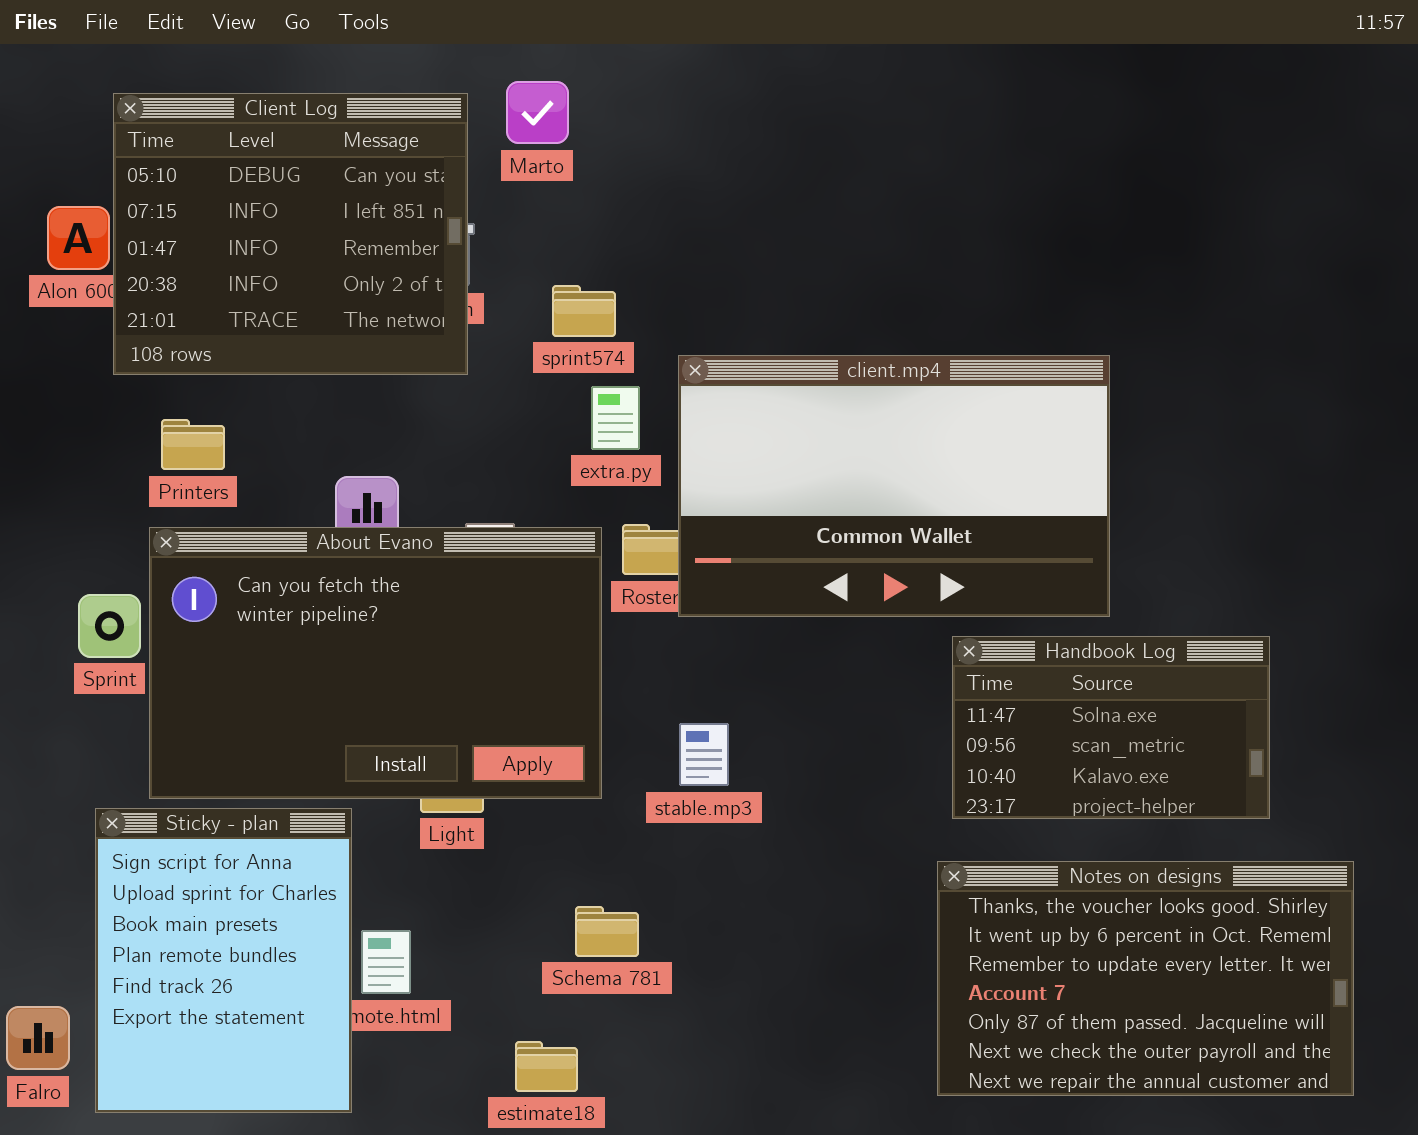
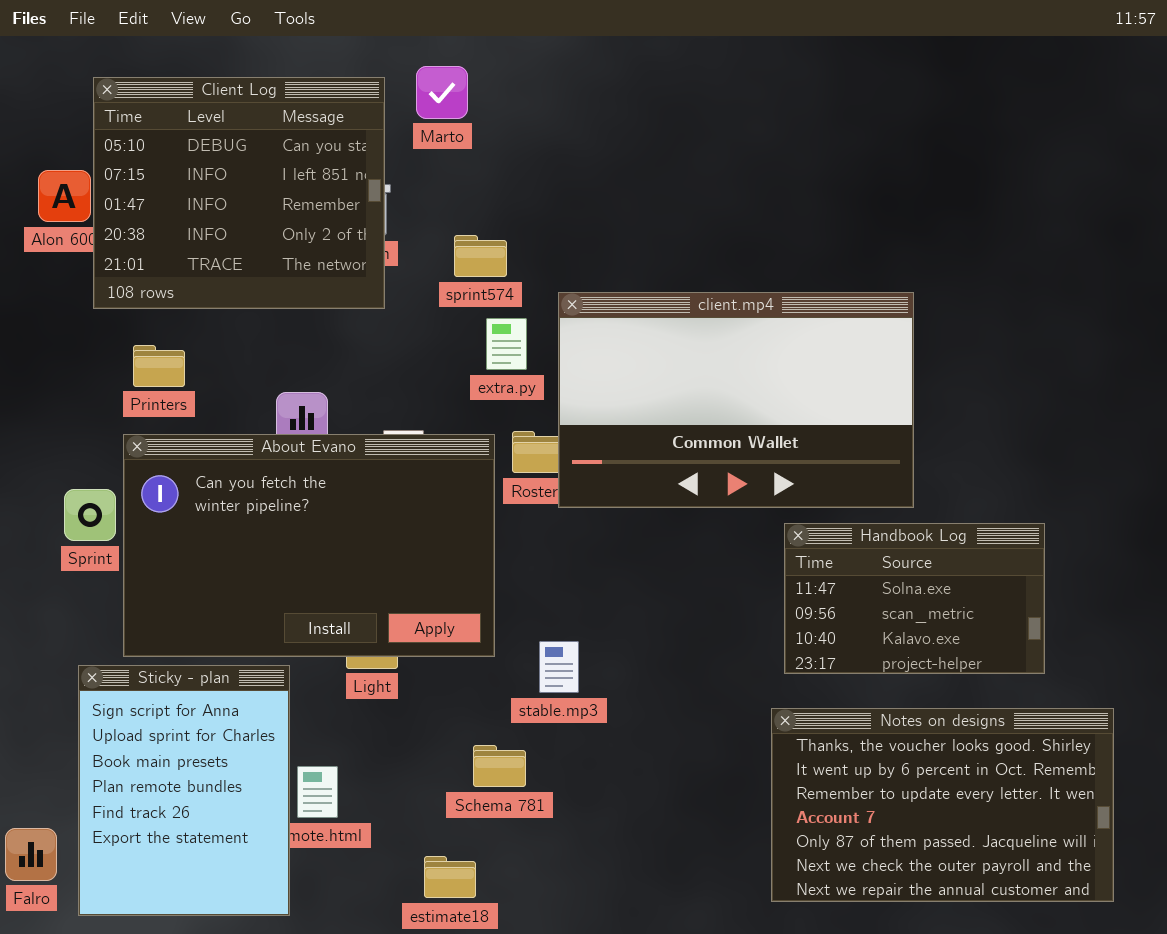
stable.mp3: [679,723,729,786] -> [539,641,579,693], moved

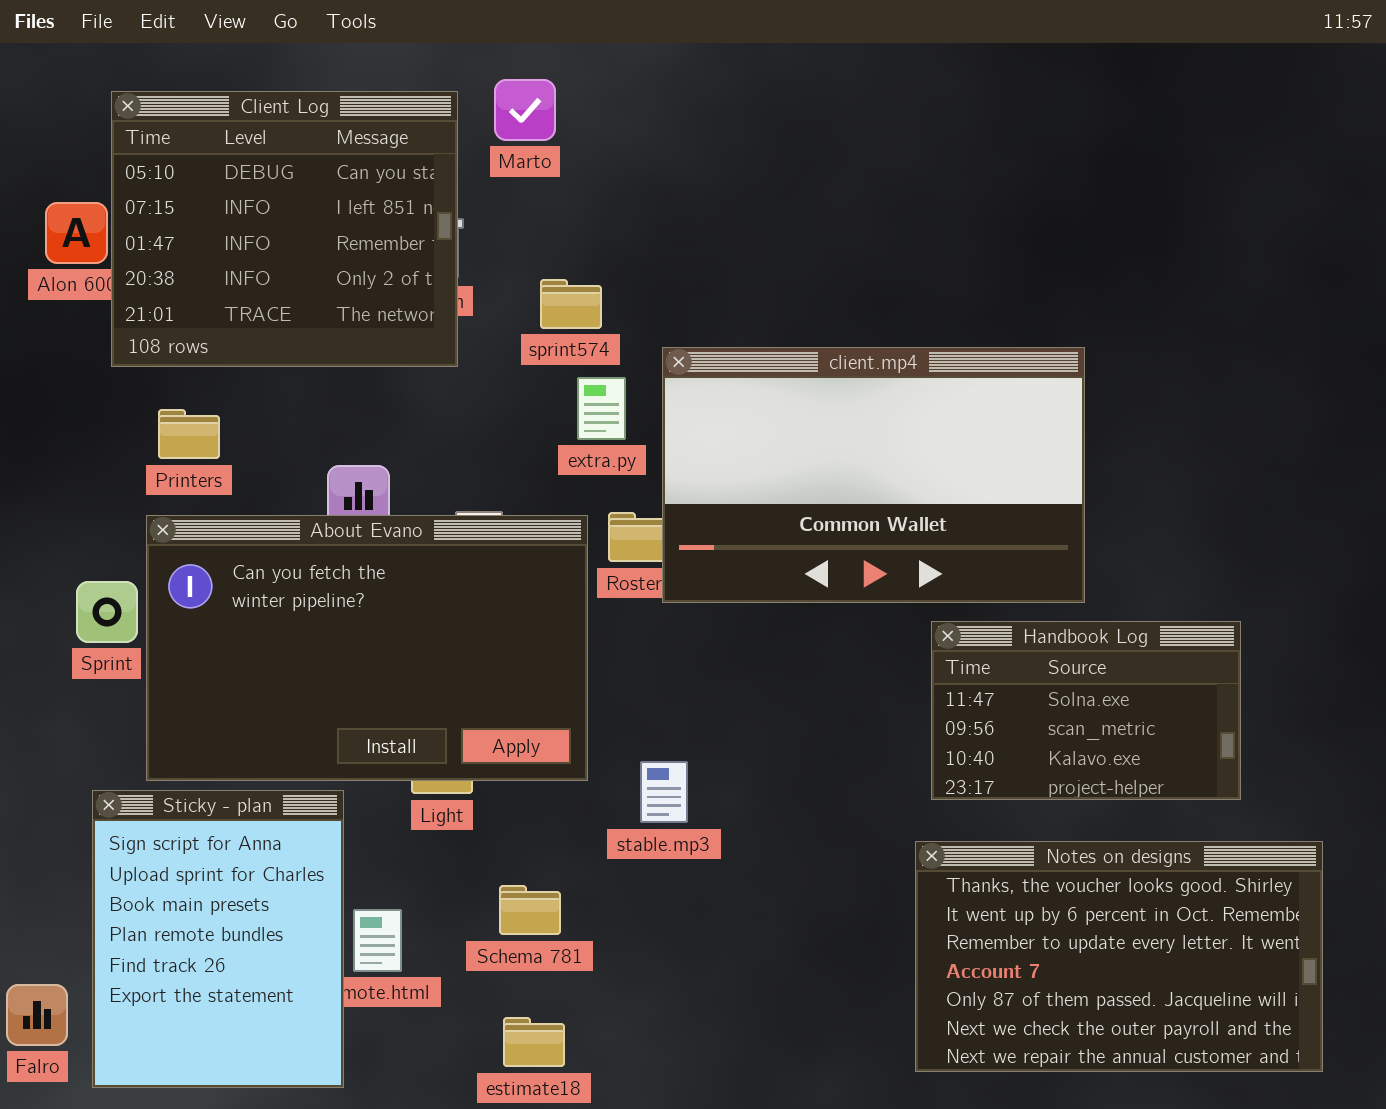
Schema 781: [473,745,526,787] -> [499,885,561,935], moved

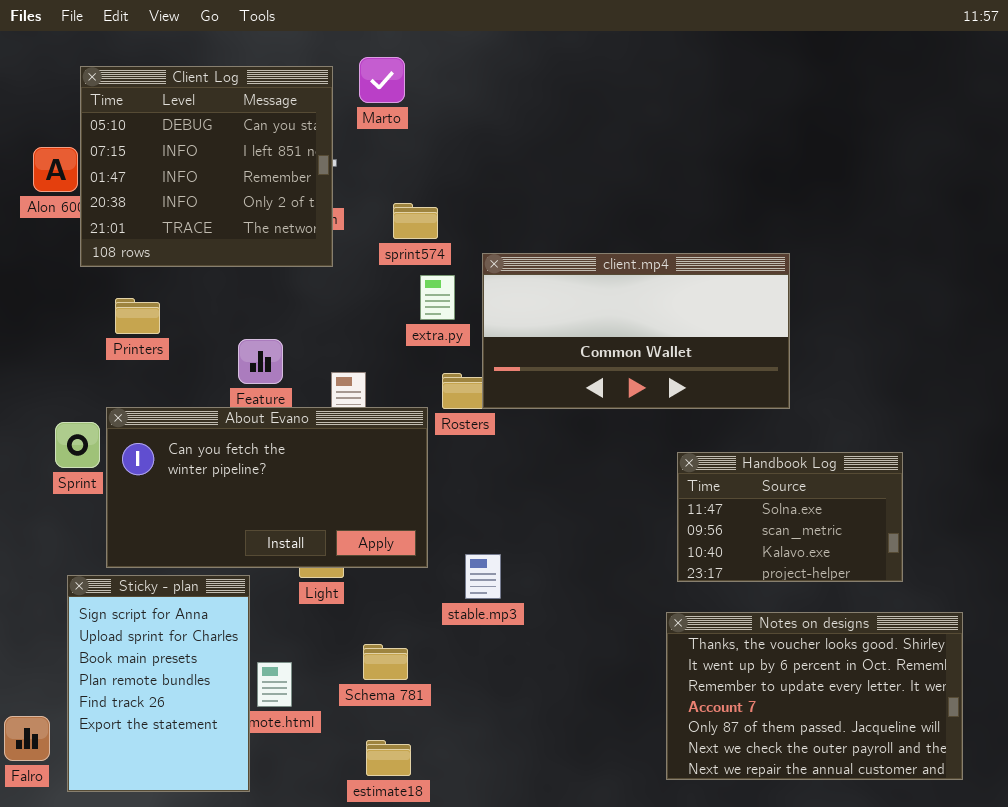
client.mp4: [662,347,1085,603] -> [482,253,790,409], resized
About Evano: [146,515,588,781] -> [106,407,428,568], resized

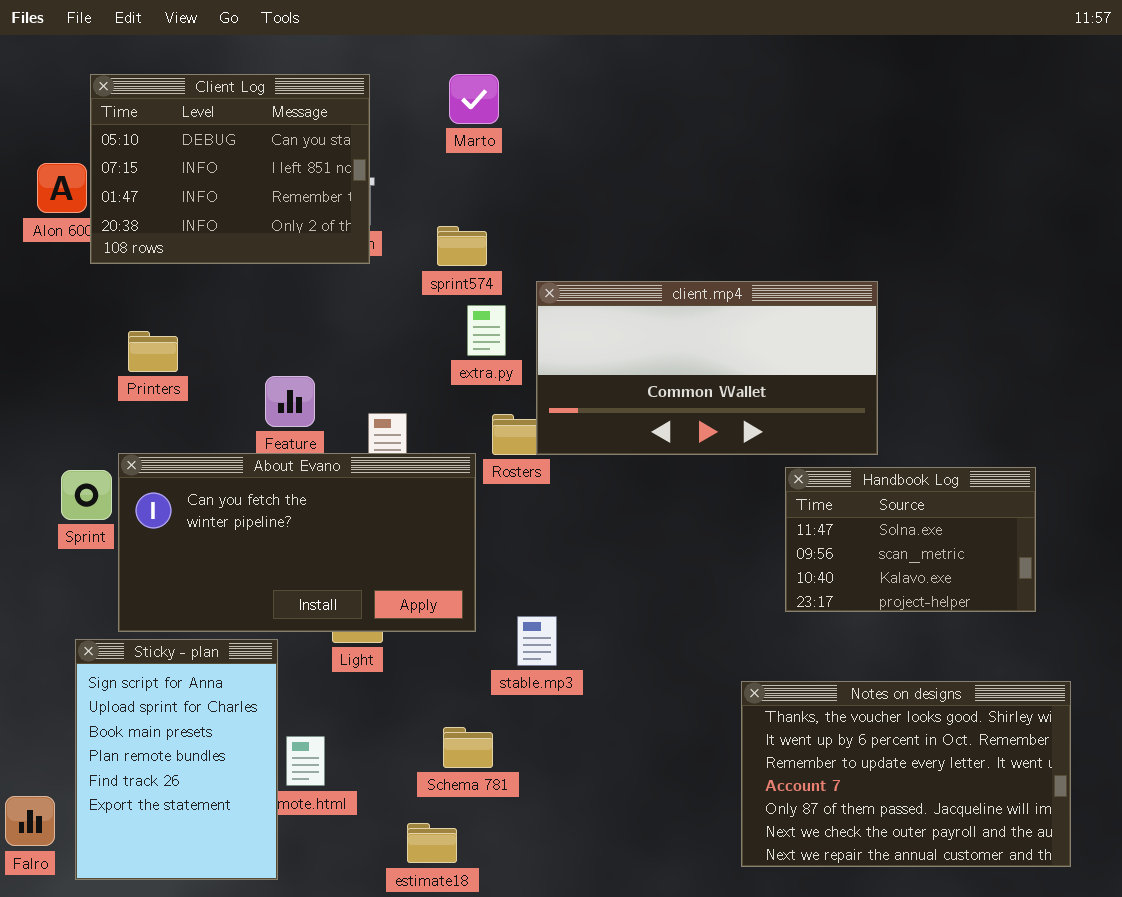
Marto: [359,57,405,103] -> [449,74,499,124], moved
Client Log: [80,66,333,267] -> [90,74,370,264], resized
Handbook Log: [677,452,903,582] -> [785,467,1036,612], moved
Schema 781: [363,644,408,680] -> [443,727,493,768], moved

